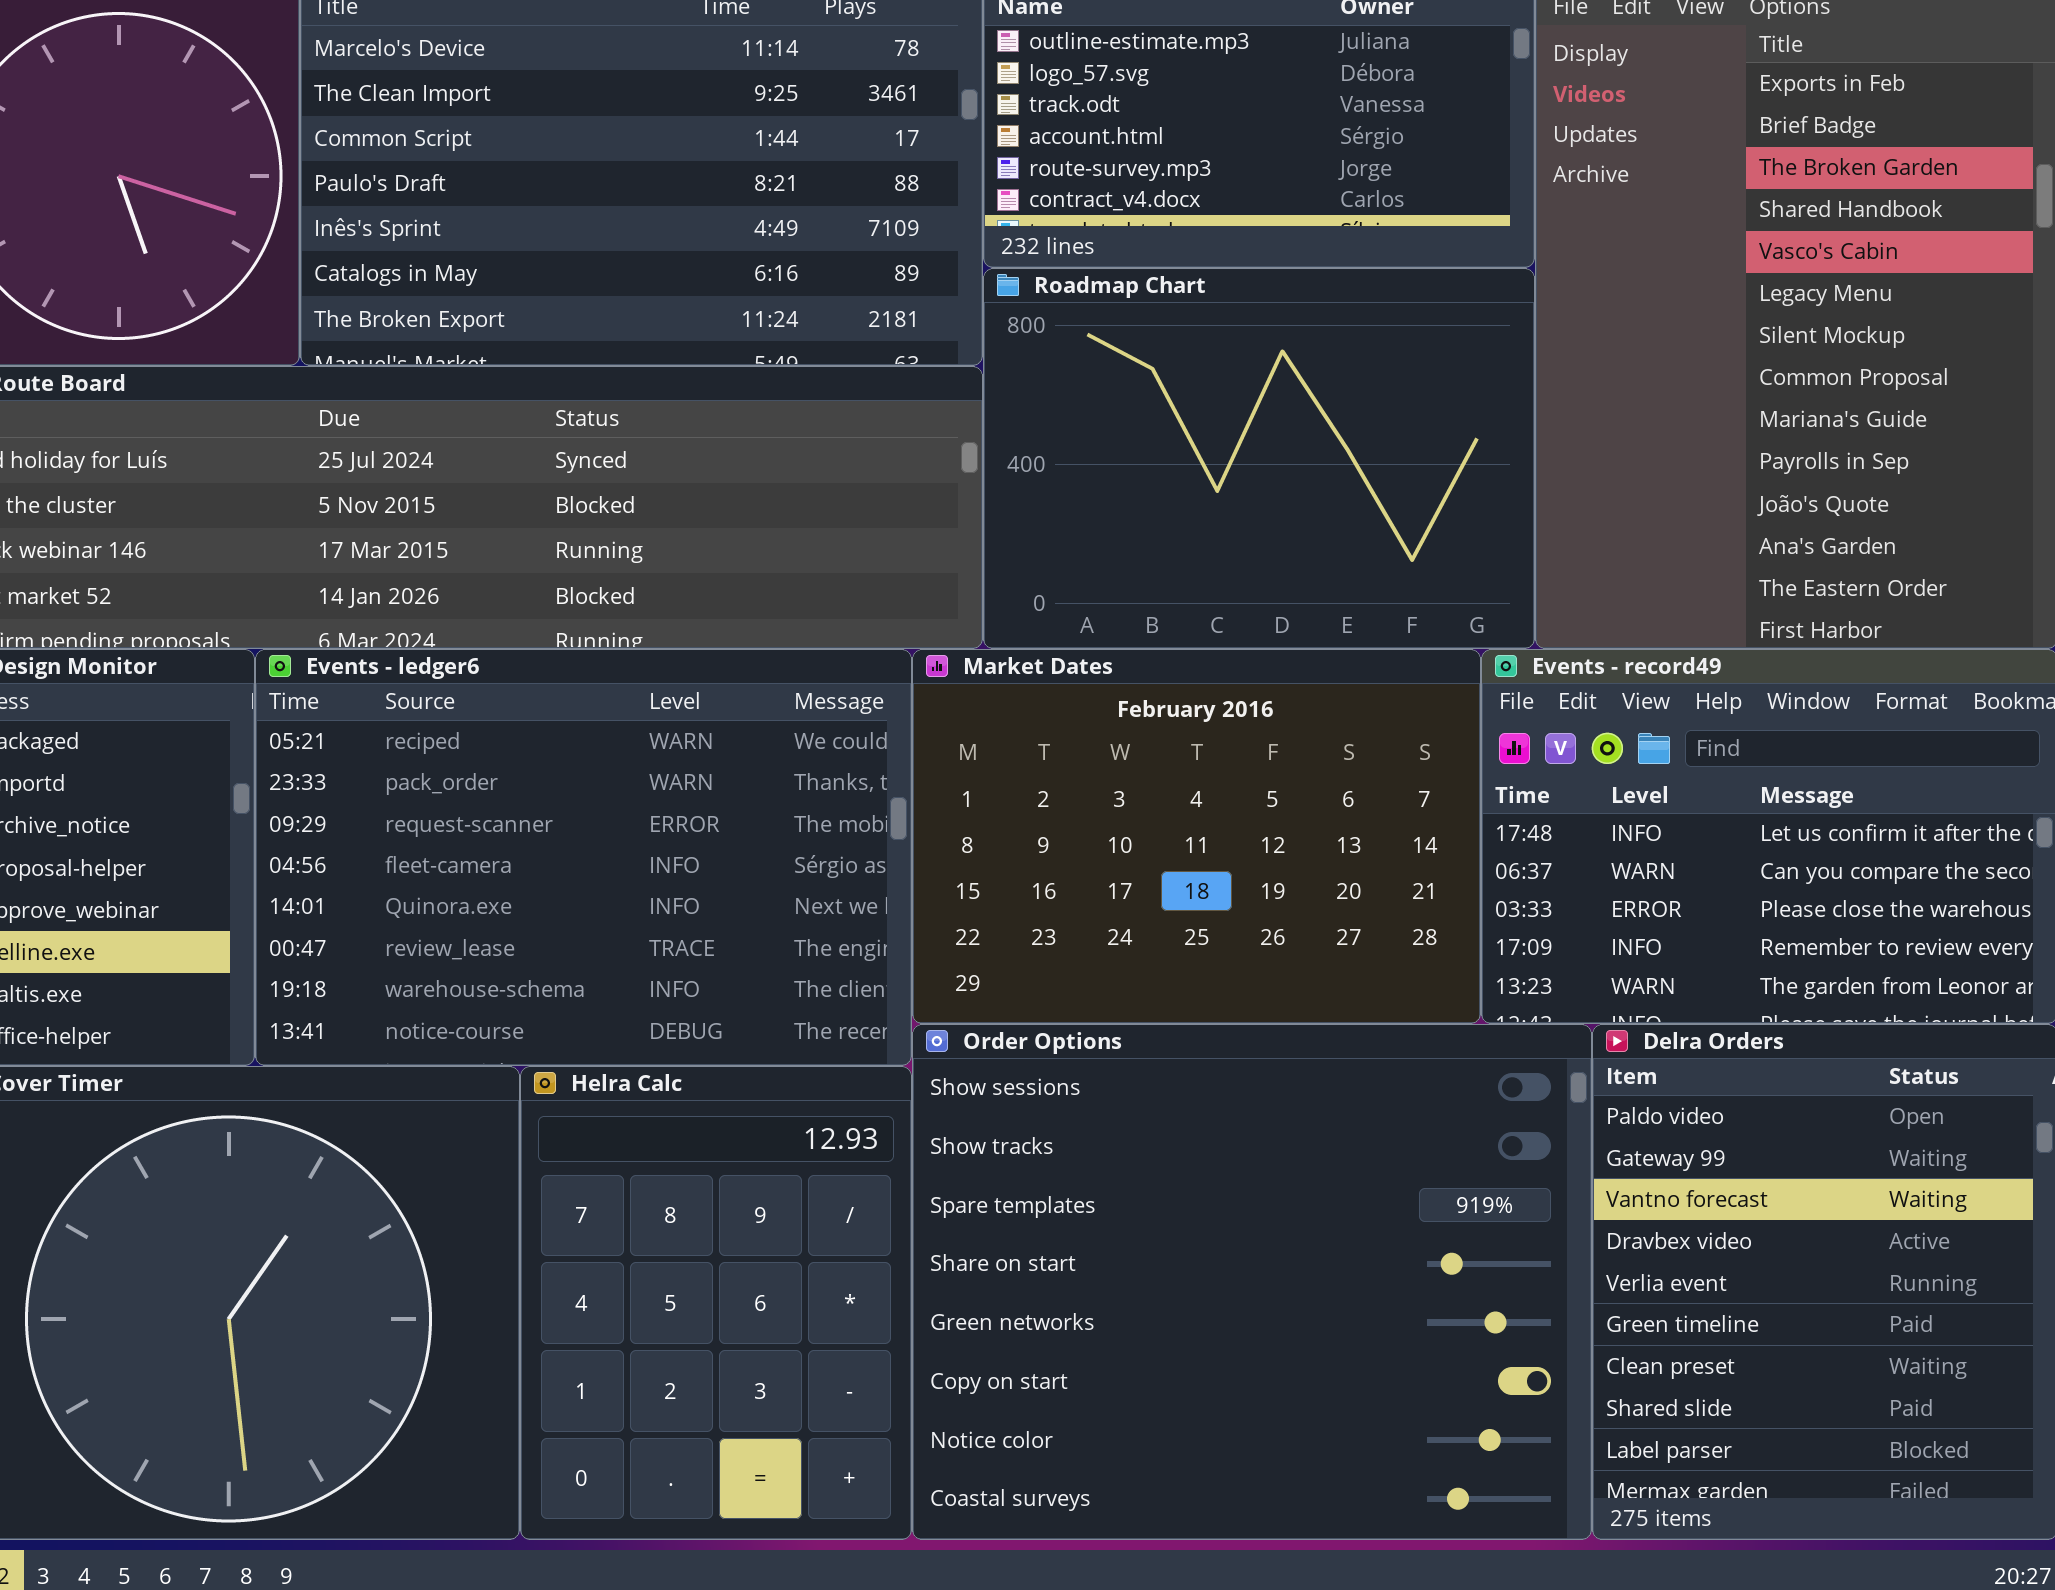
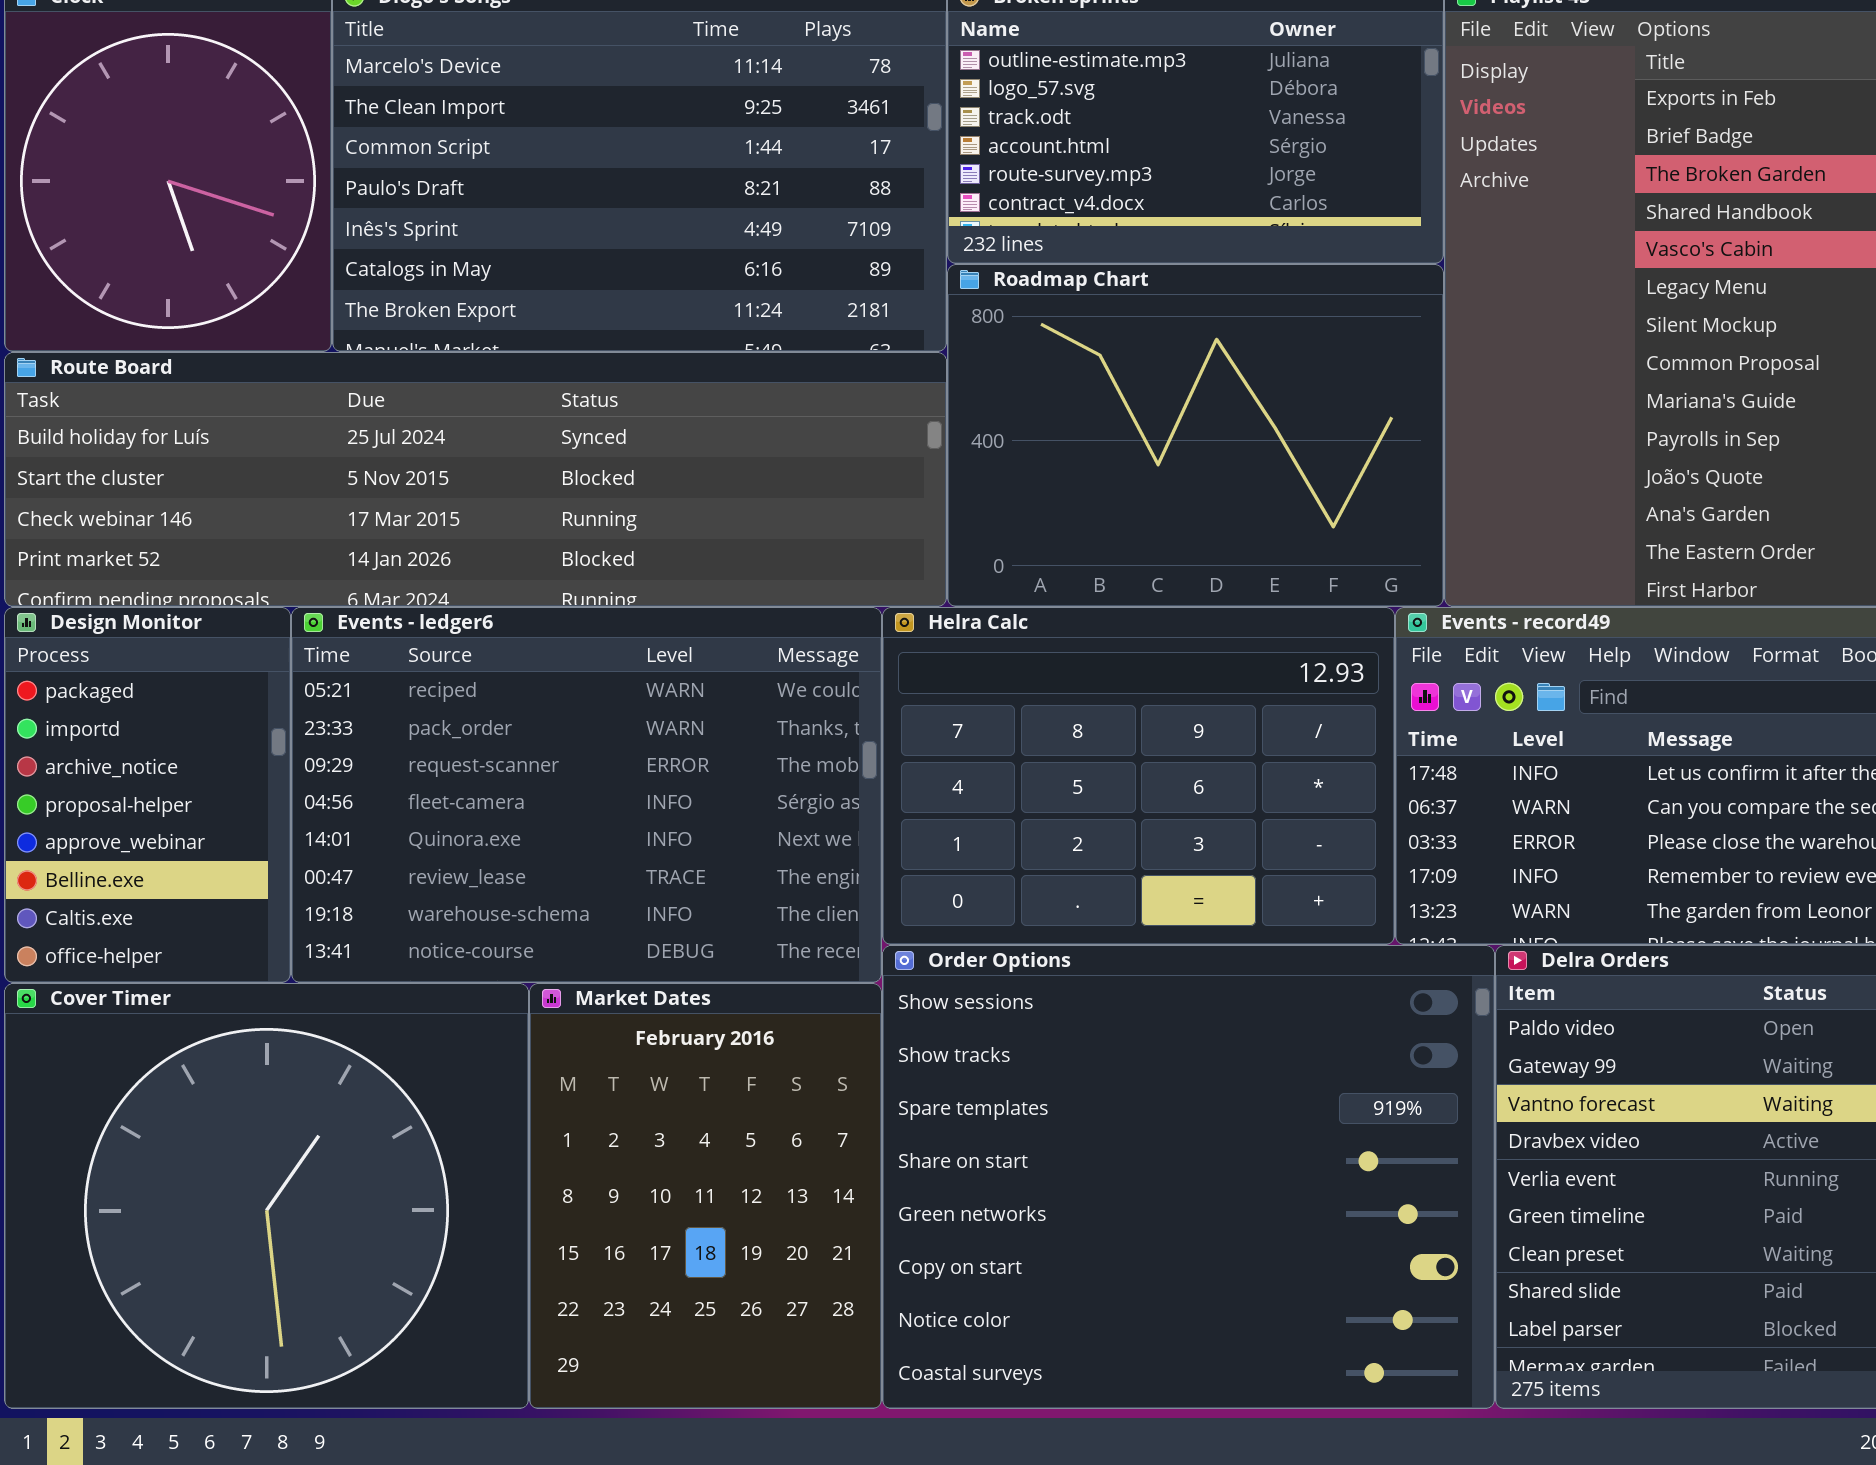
Market Dates: [912,649,1481,1024] -> [529,983,882,1409], moved, resized
Helra Calc: [520,1066,912,1540] -> [882,607,1395,945], moved, resized

